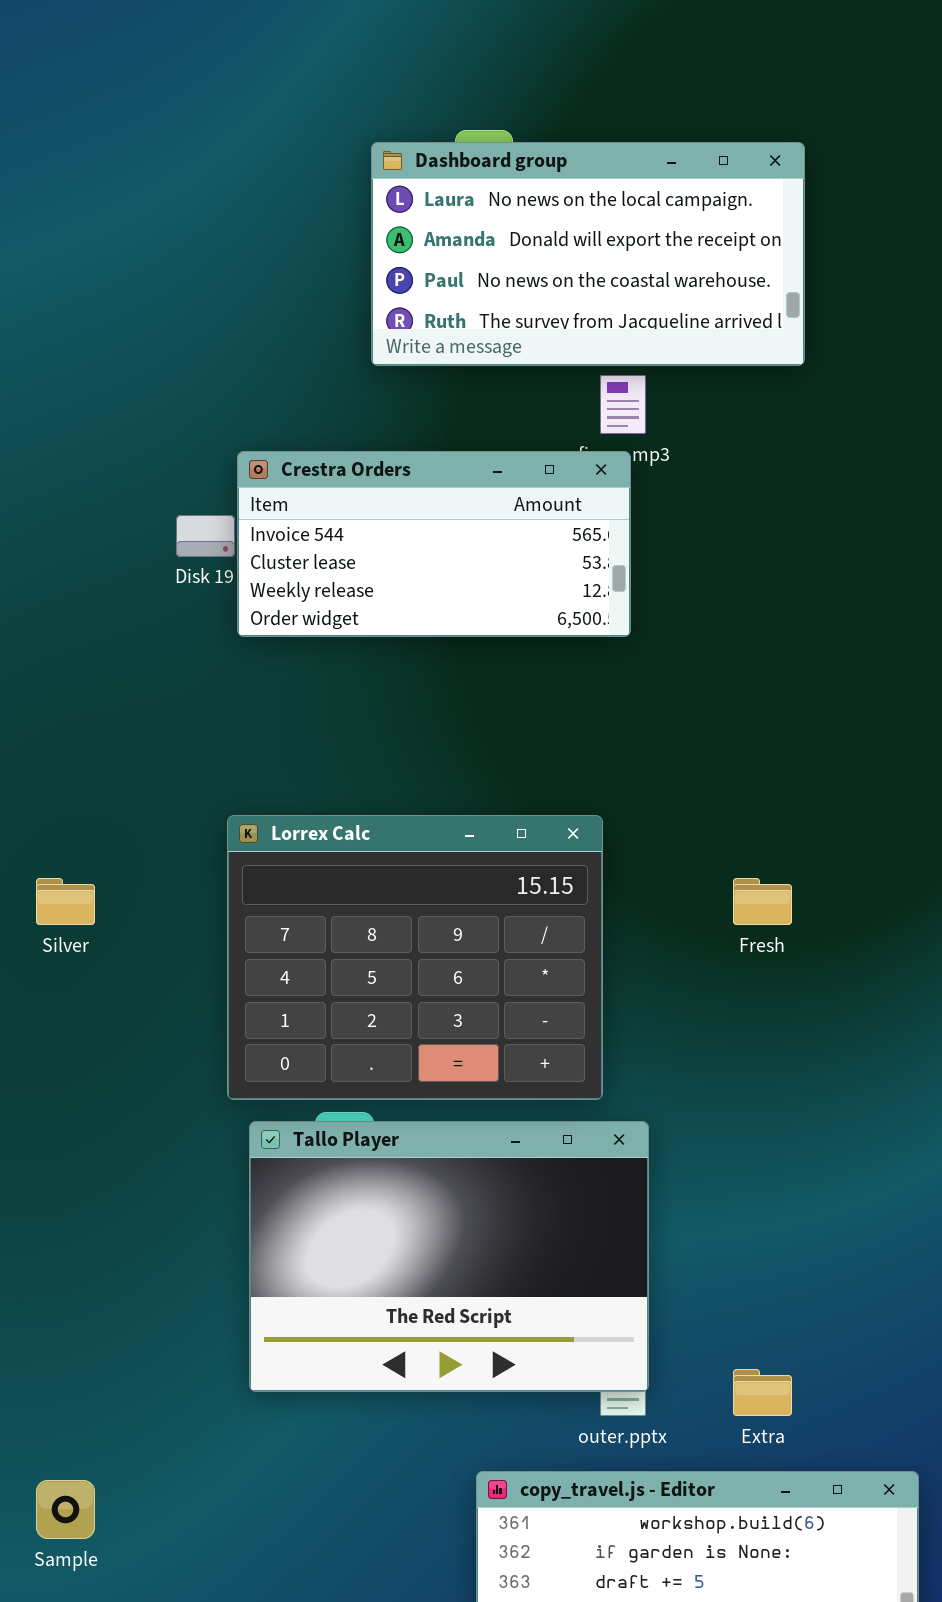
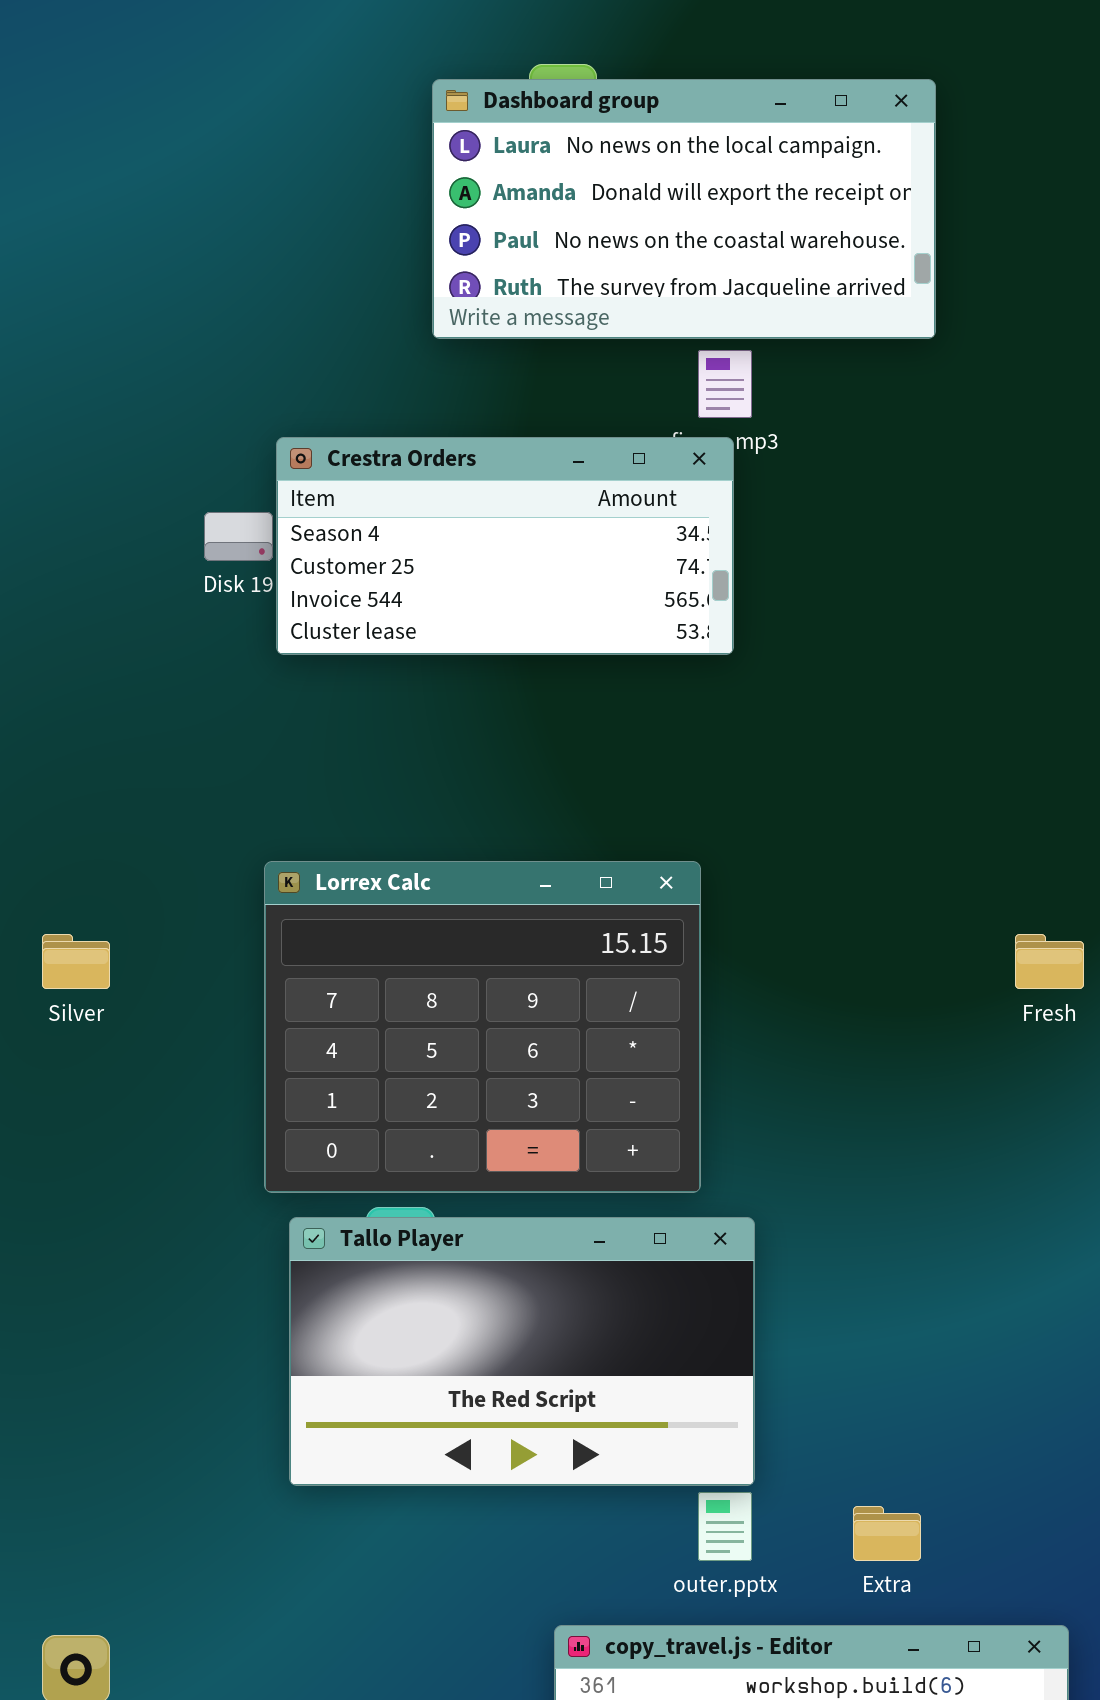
Crestra Orders: [237,451,631,637] -> [276,437,734,655], scrolled up 2 rows
Fresh: [733,878,792,925] -> [1015,934,1084,989], moved
Tallo Player: [249,1121,649,1392] -> [289,1217,755,1486], resized

